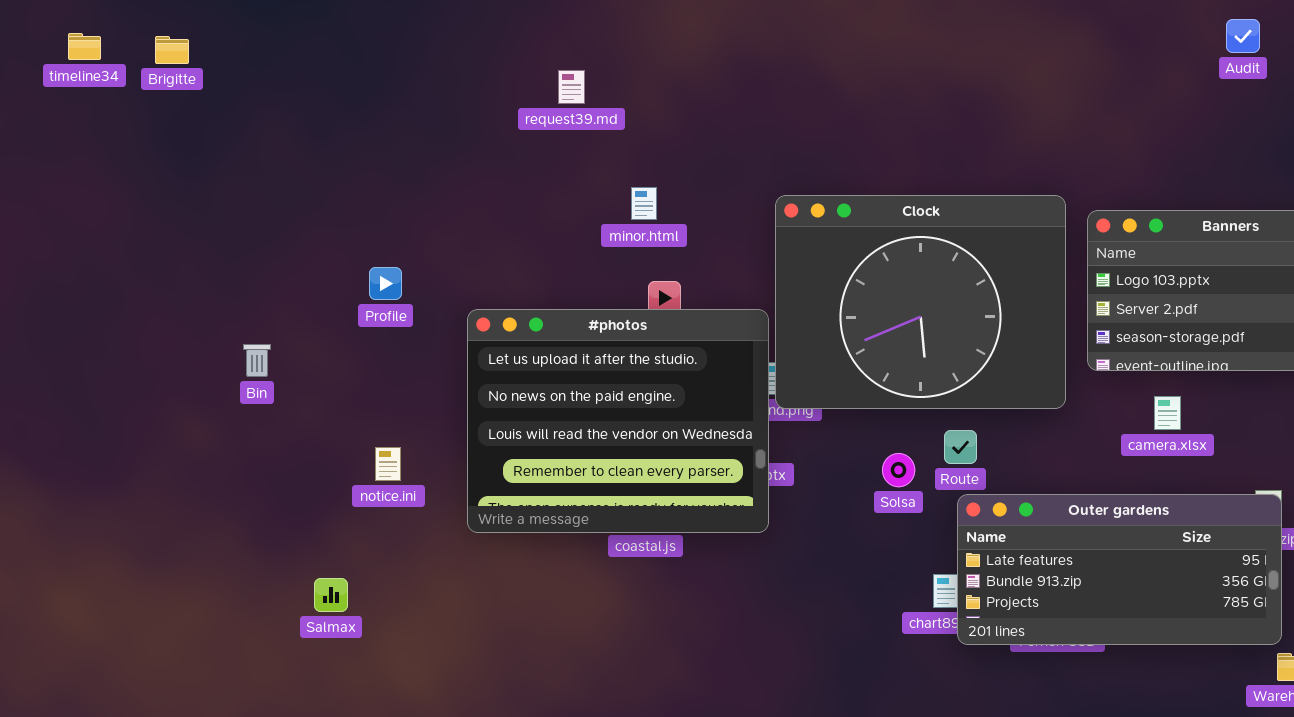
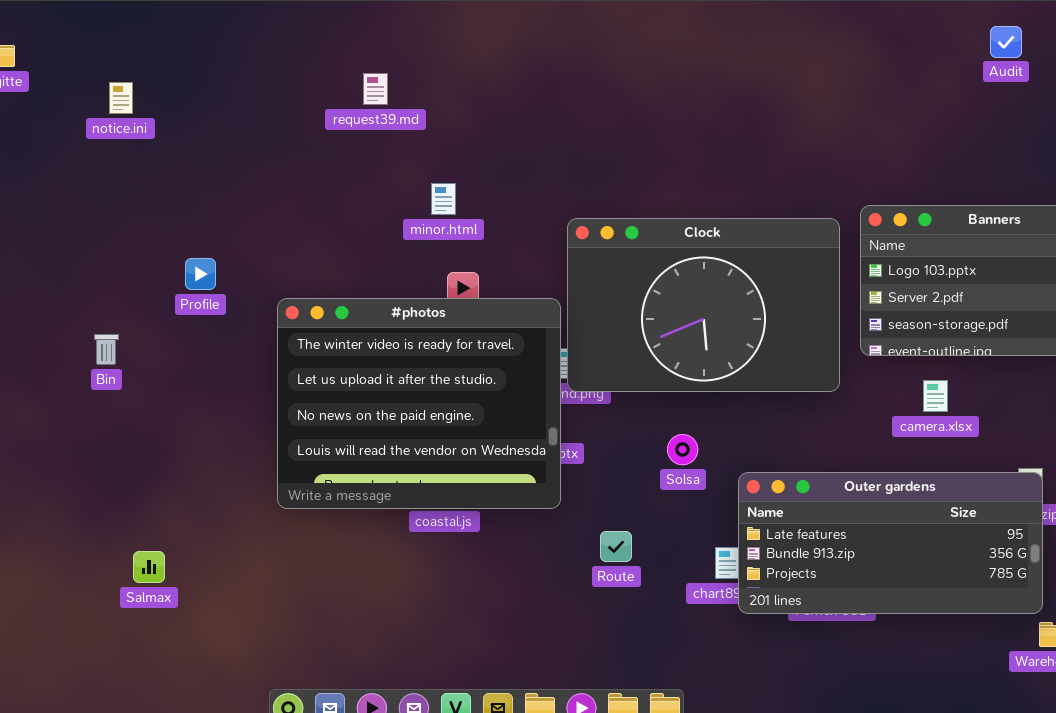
Clock: [775,195,1066,409] -> [567,218,840,392], resized
#photos: [467,309,769,533] -> [277,298,561,509], scrolled up 1 row
Bin: [243,344,271,377] -> [94,334,119,365], moved
Route: [944,430,977,464] -> [600,531,632,562], moved
notice.ini: [375,447,401,481] -> [109,82,133,114], moved

